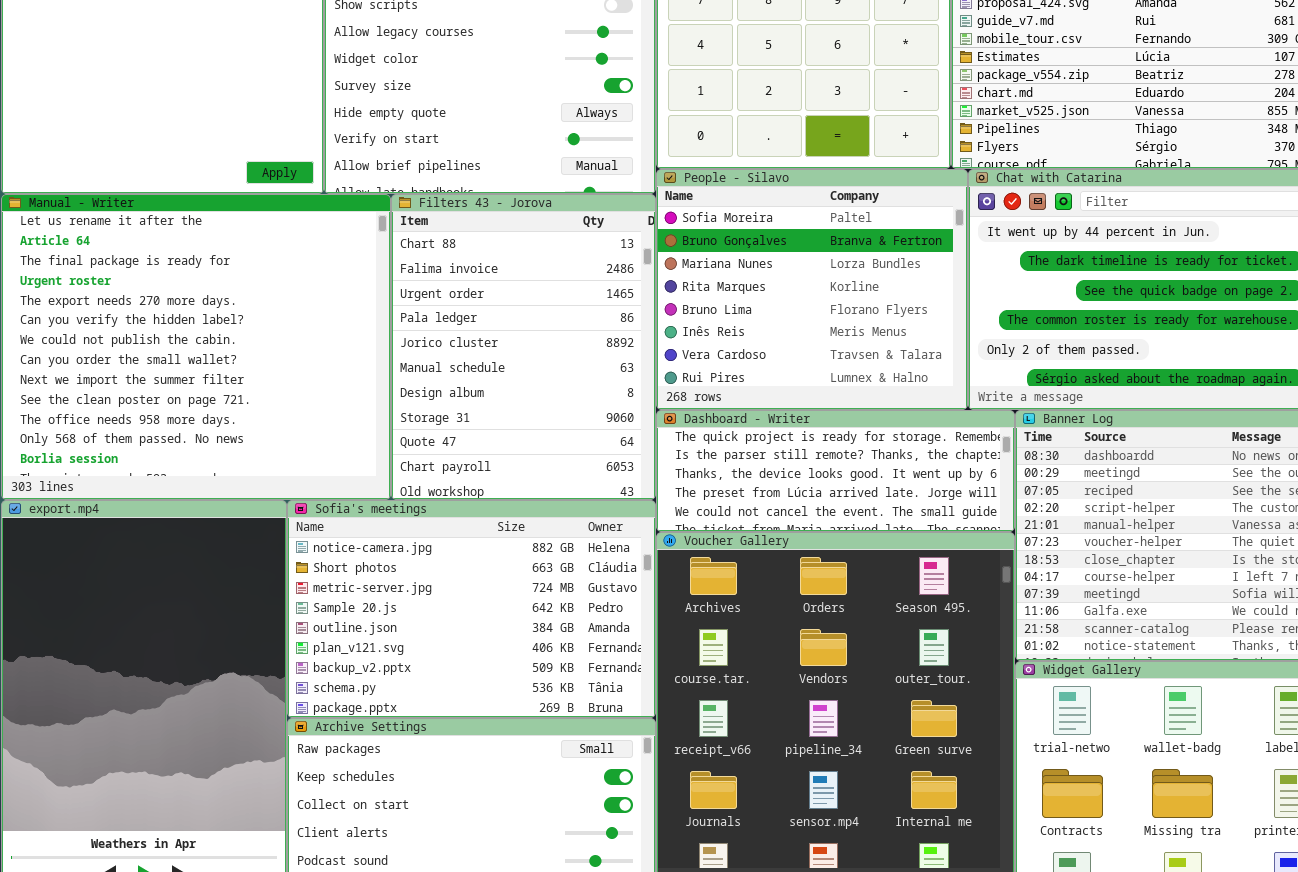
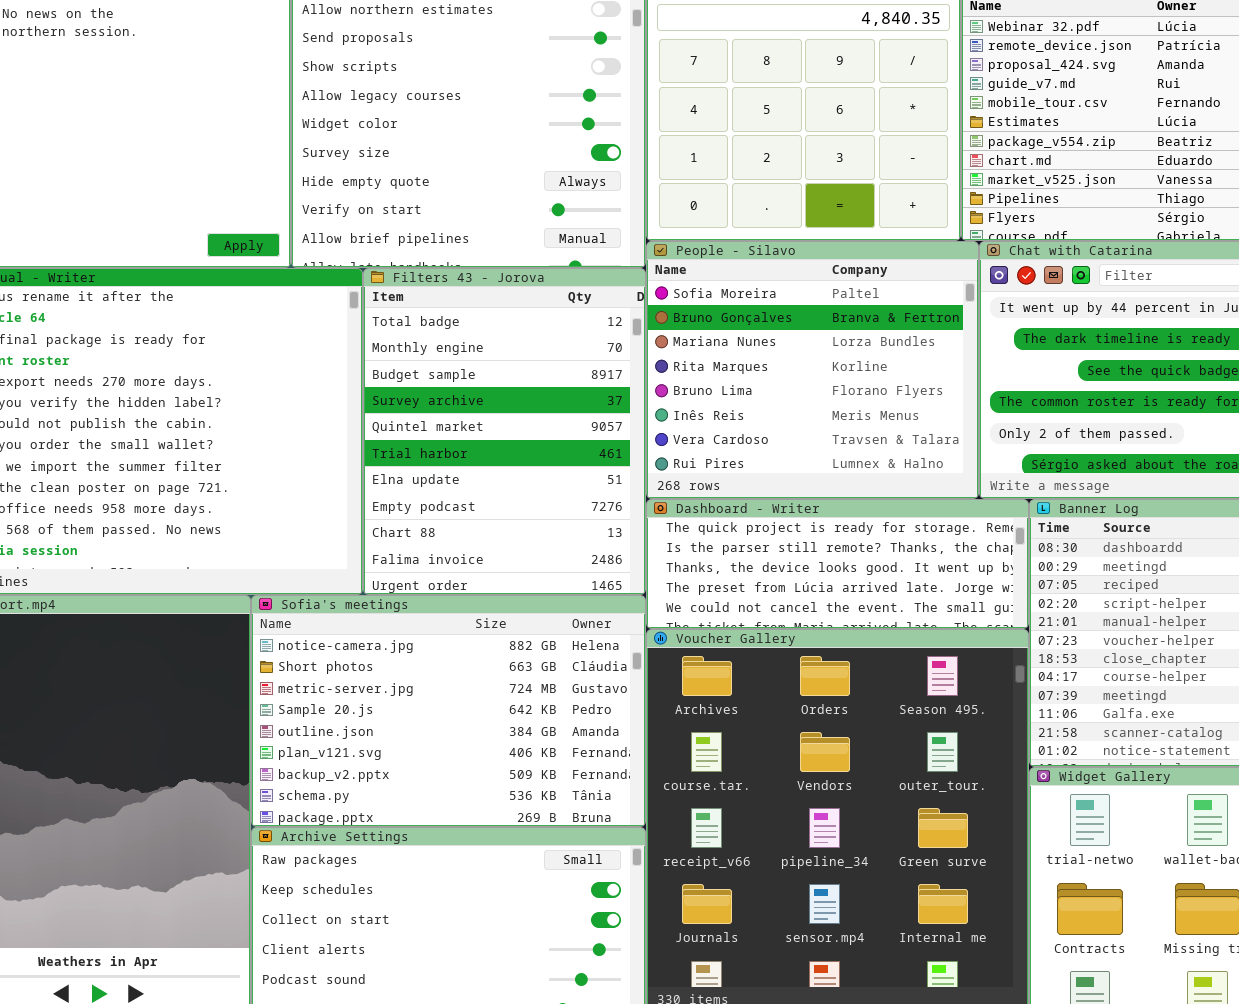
Filters 43 - Jorova: [391,194,656,500] -> [363,268,646,595], scrolled up 8 rows

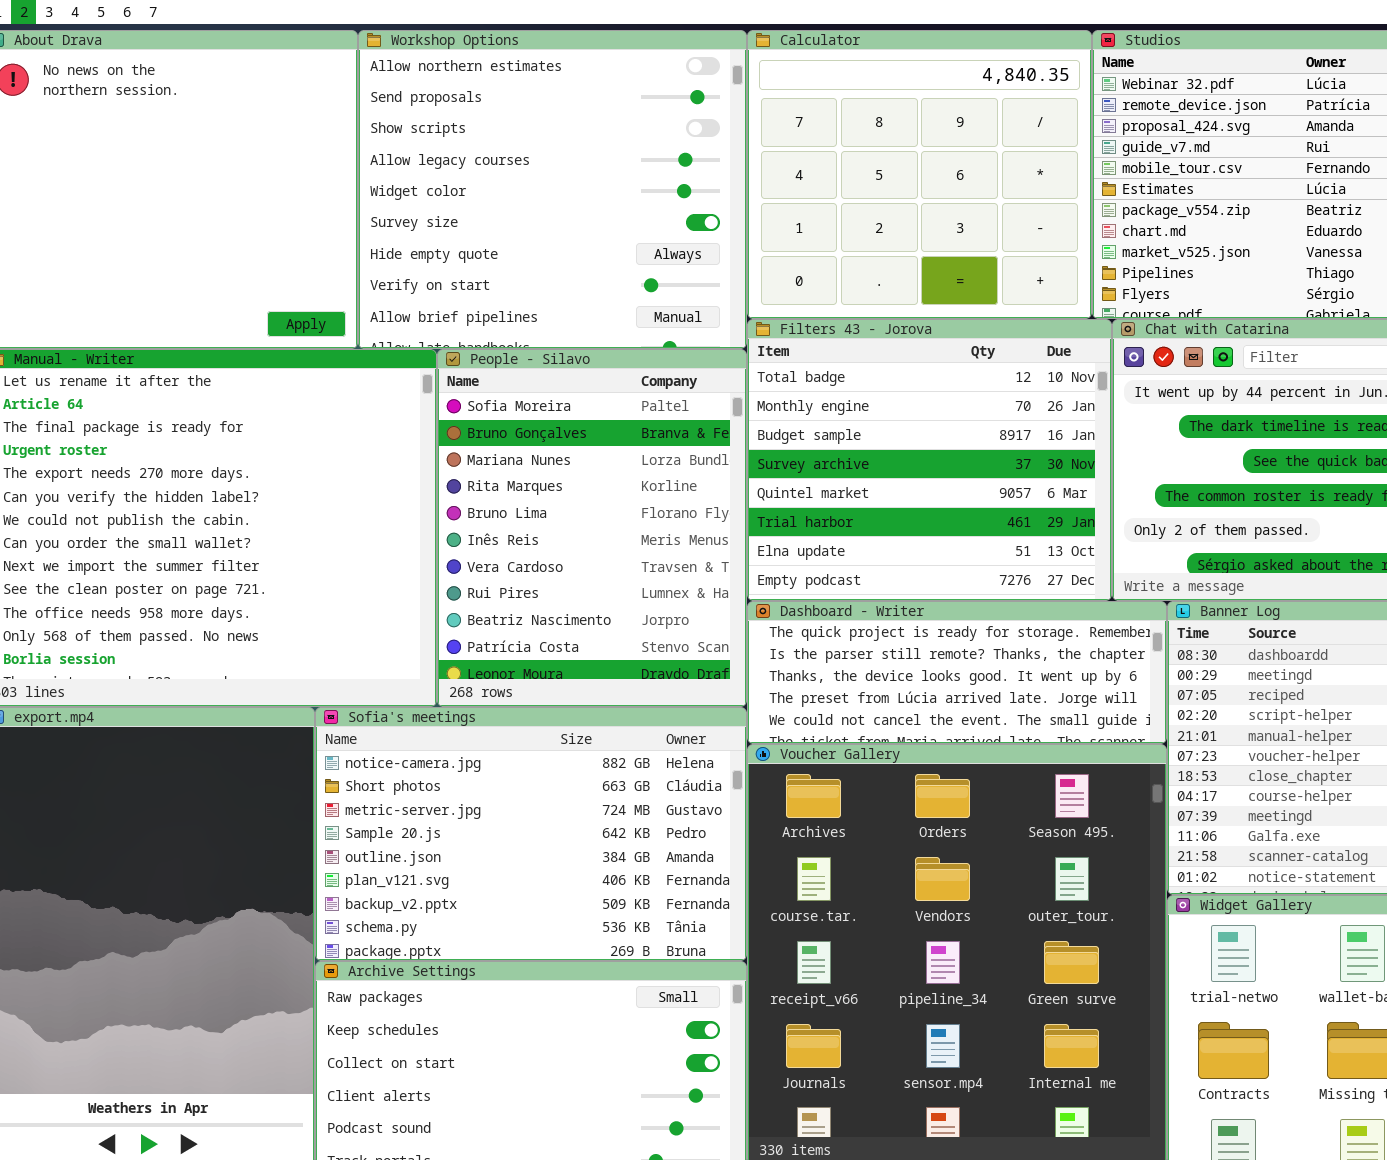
People - Silavo: [646,241,979,499] -> [437,349,747,707], moved, resized
Filters 43 - Jorova: [363,268,646,595] -> [747,319,1112,601], moved, resized

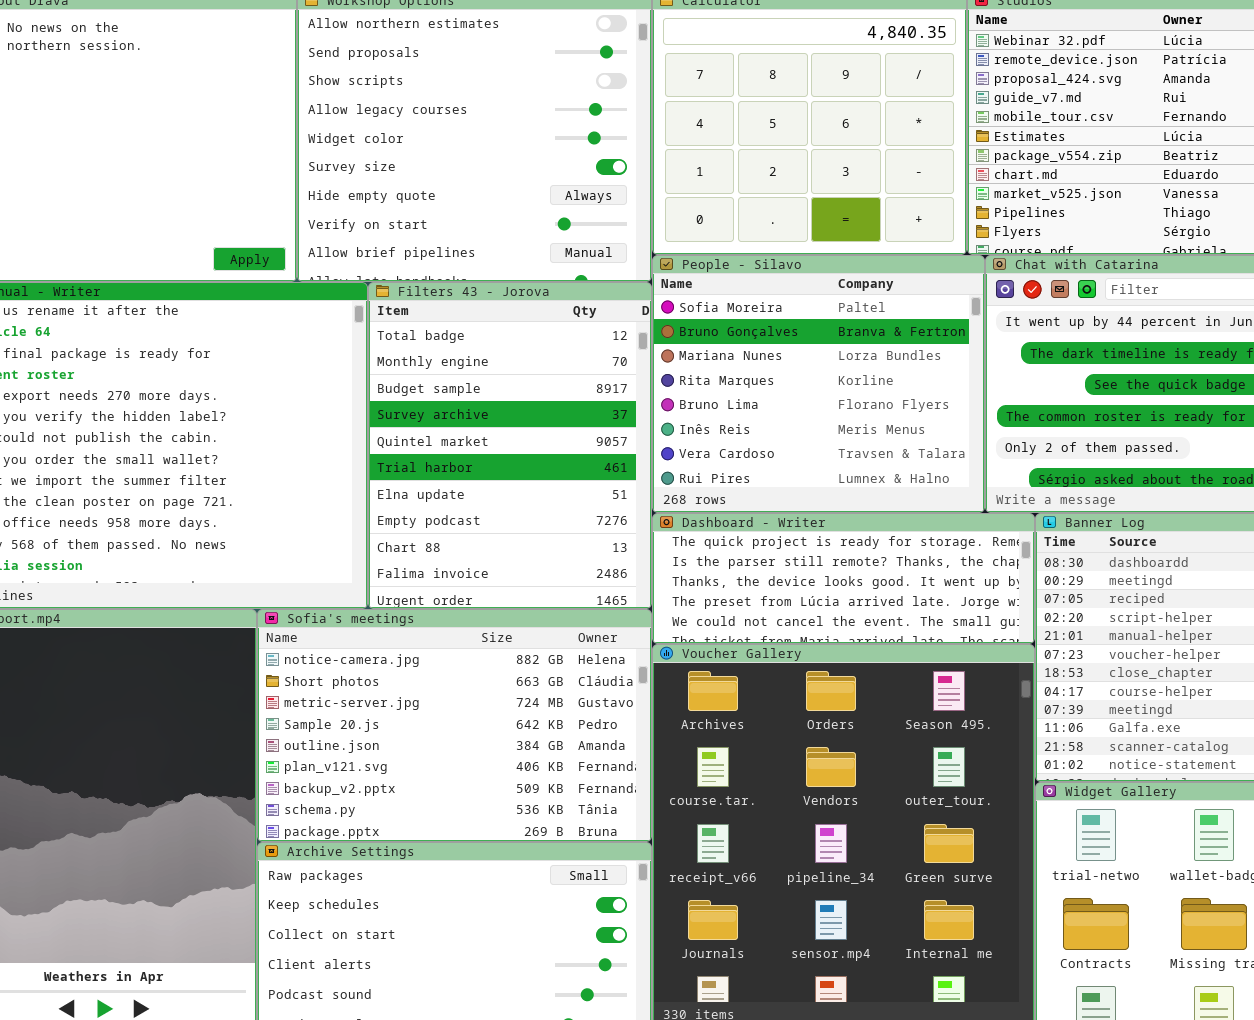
Filters 43 - Jorova: [747,319,1112,601] -> [368,282,652,609], moved, resized
People - Silavo: [437,349,747,707] -> [652,255,985,513], moved, resized

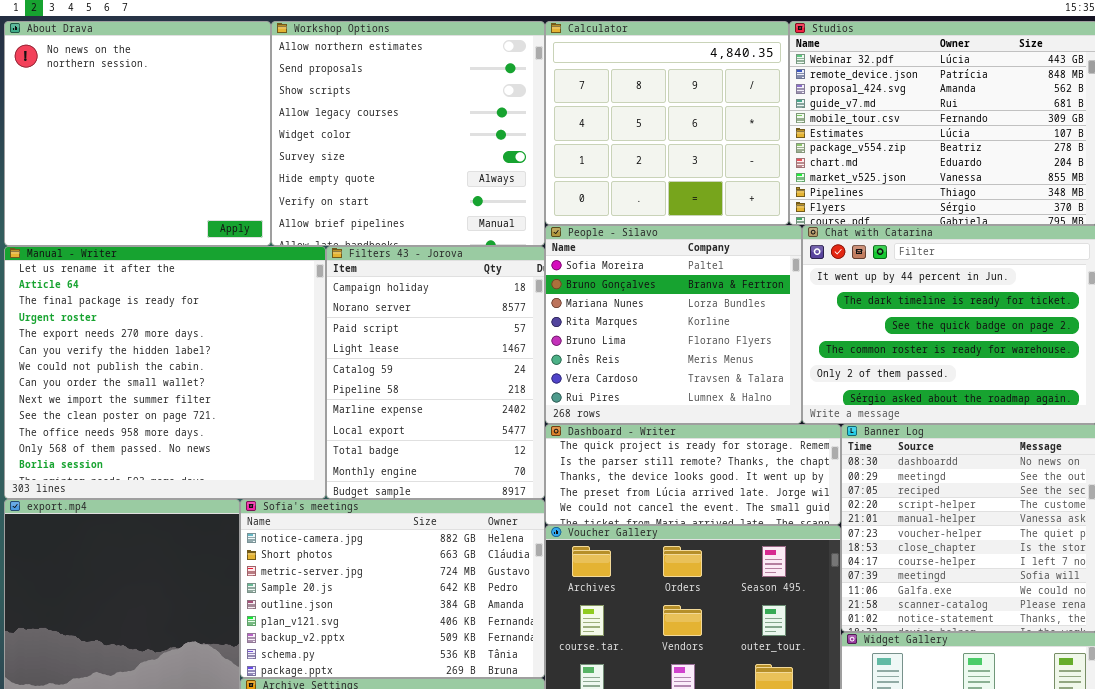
Filters 43 - Jorova: [368,282,652,609] -> [326,246,545,499], scrolled up 8 rows

